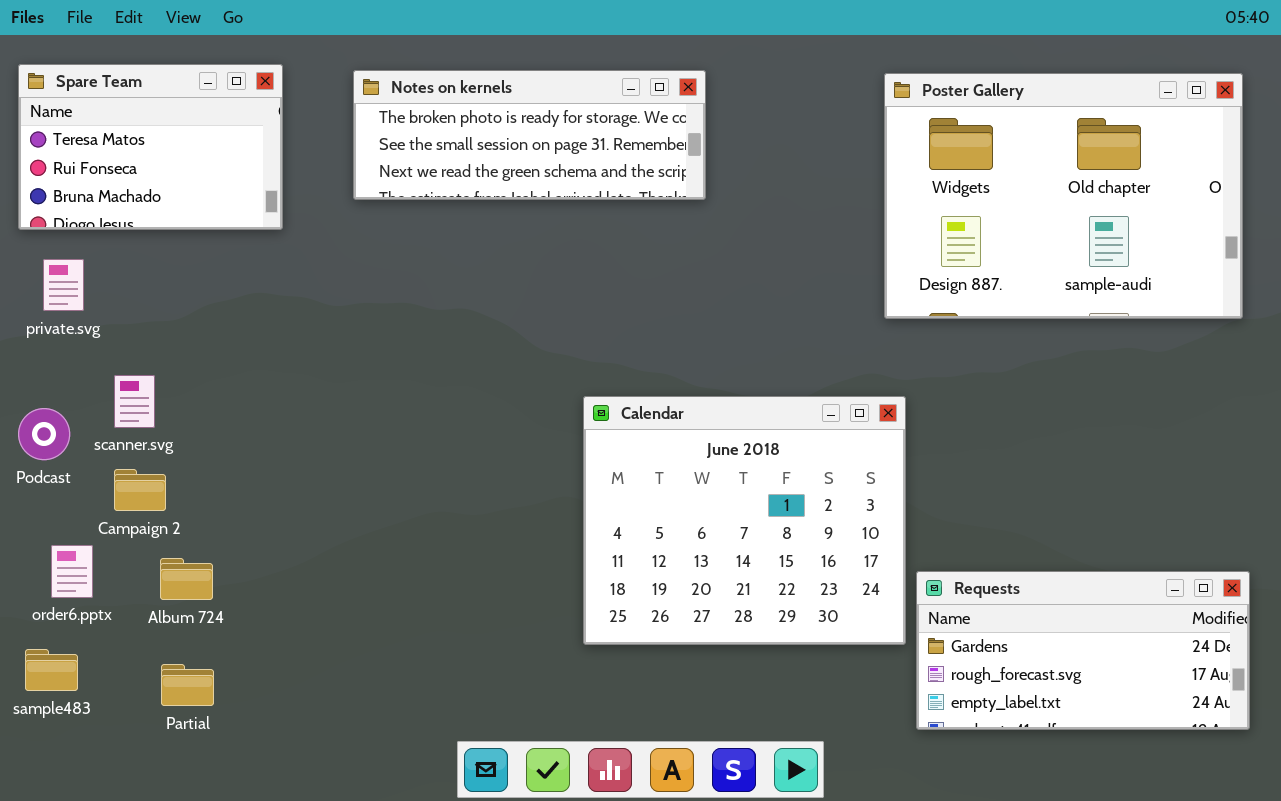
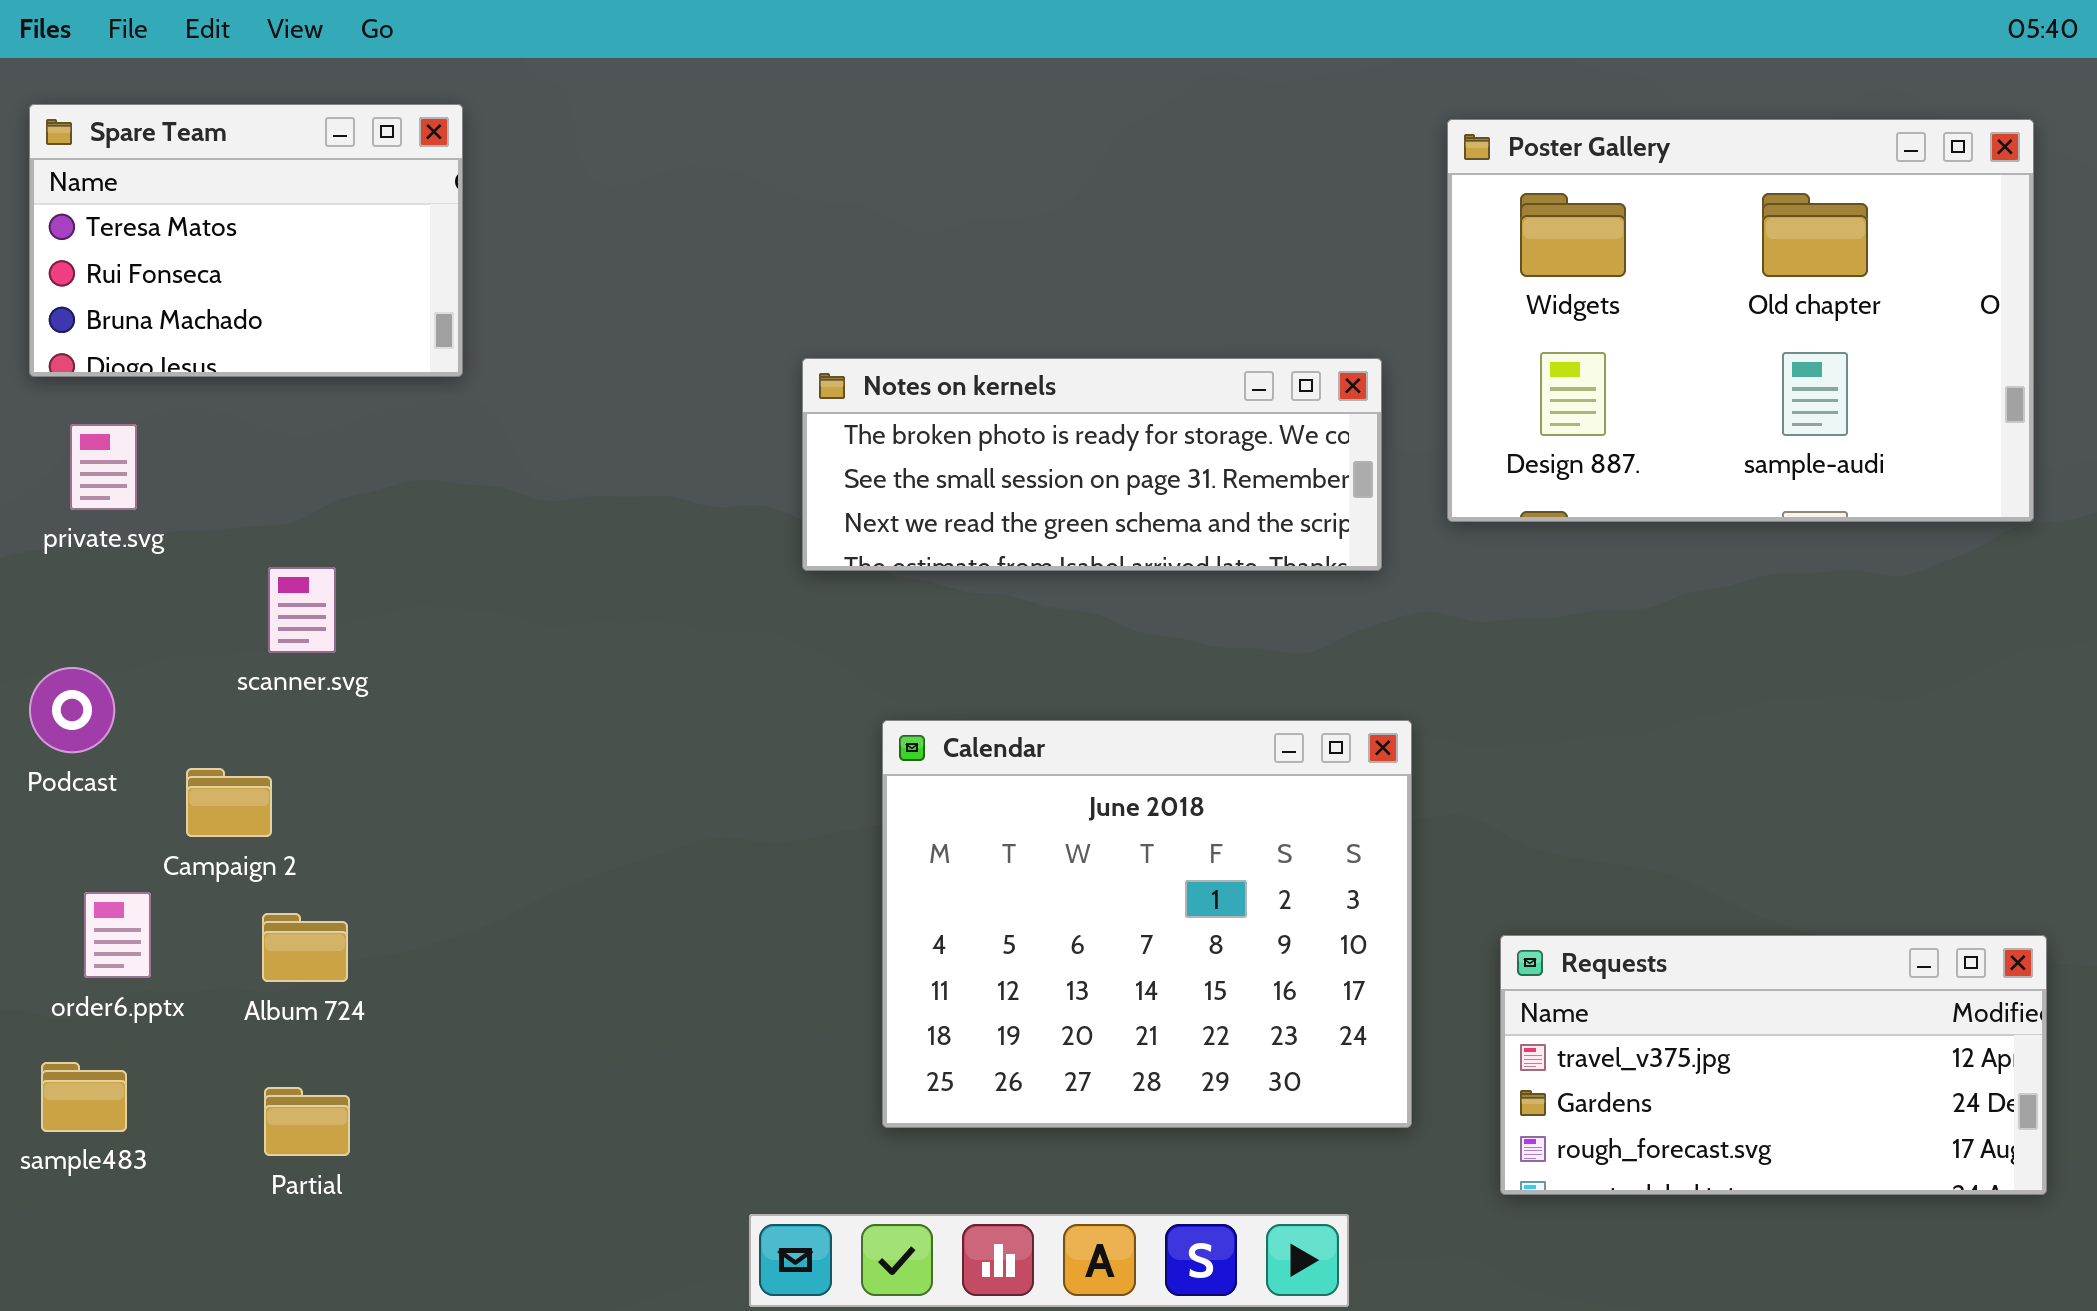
Notes on kernels: [353,70,706,200] -> [802,358,1382,571], moved
scanner.svg: [114,375,155,428] -> [268,567,336,653], moved
Calendar: [583,396,906,645] -> [882,720,1412,1128], moved
Requests: [916,571,1250,730] -> [1500,935,2047,1195], scrolled up 1 row

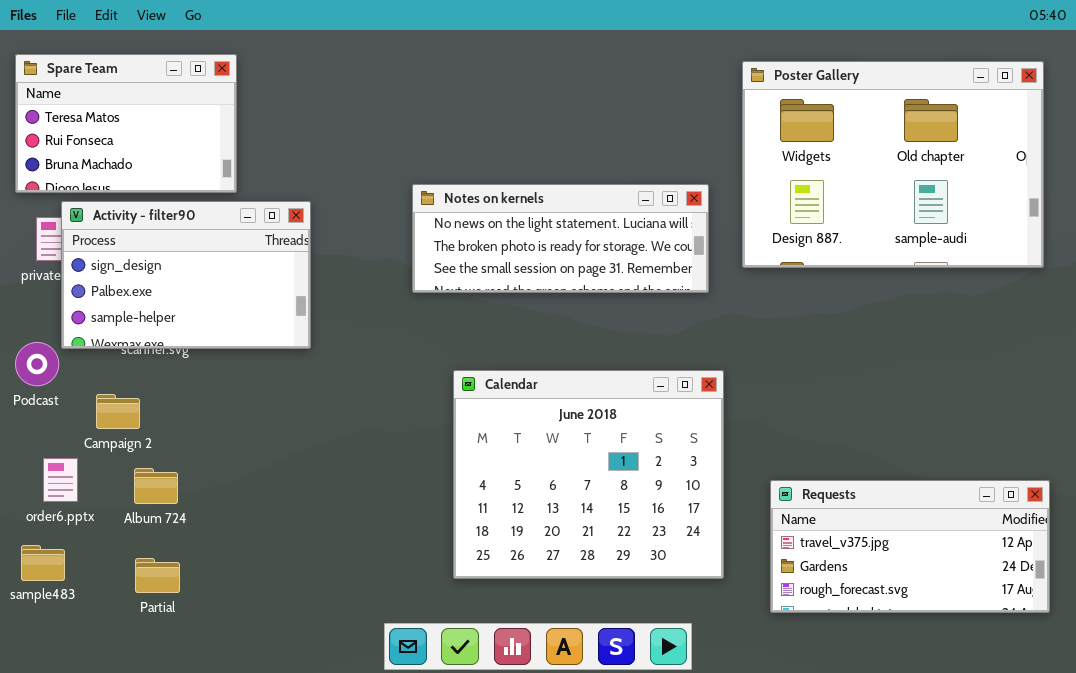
Notes on kernels: [802,358,1382,571] -> [412,184,709,293], scrolled up 1 row
Activity - filter90: none -> [61,201,311,349], opened

